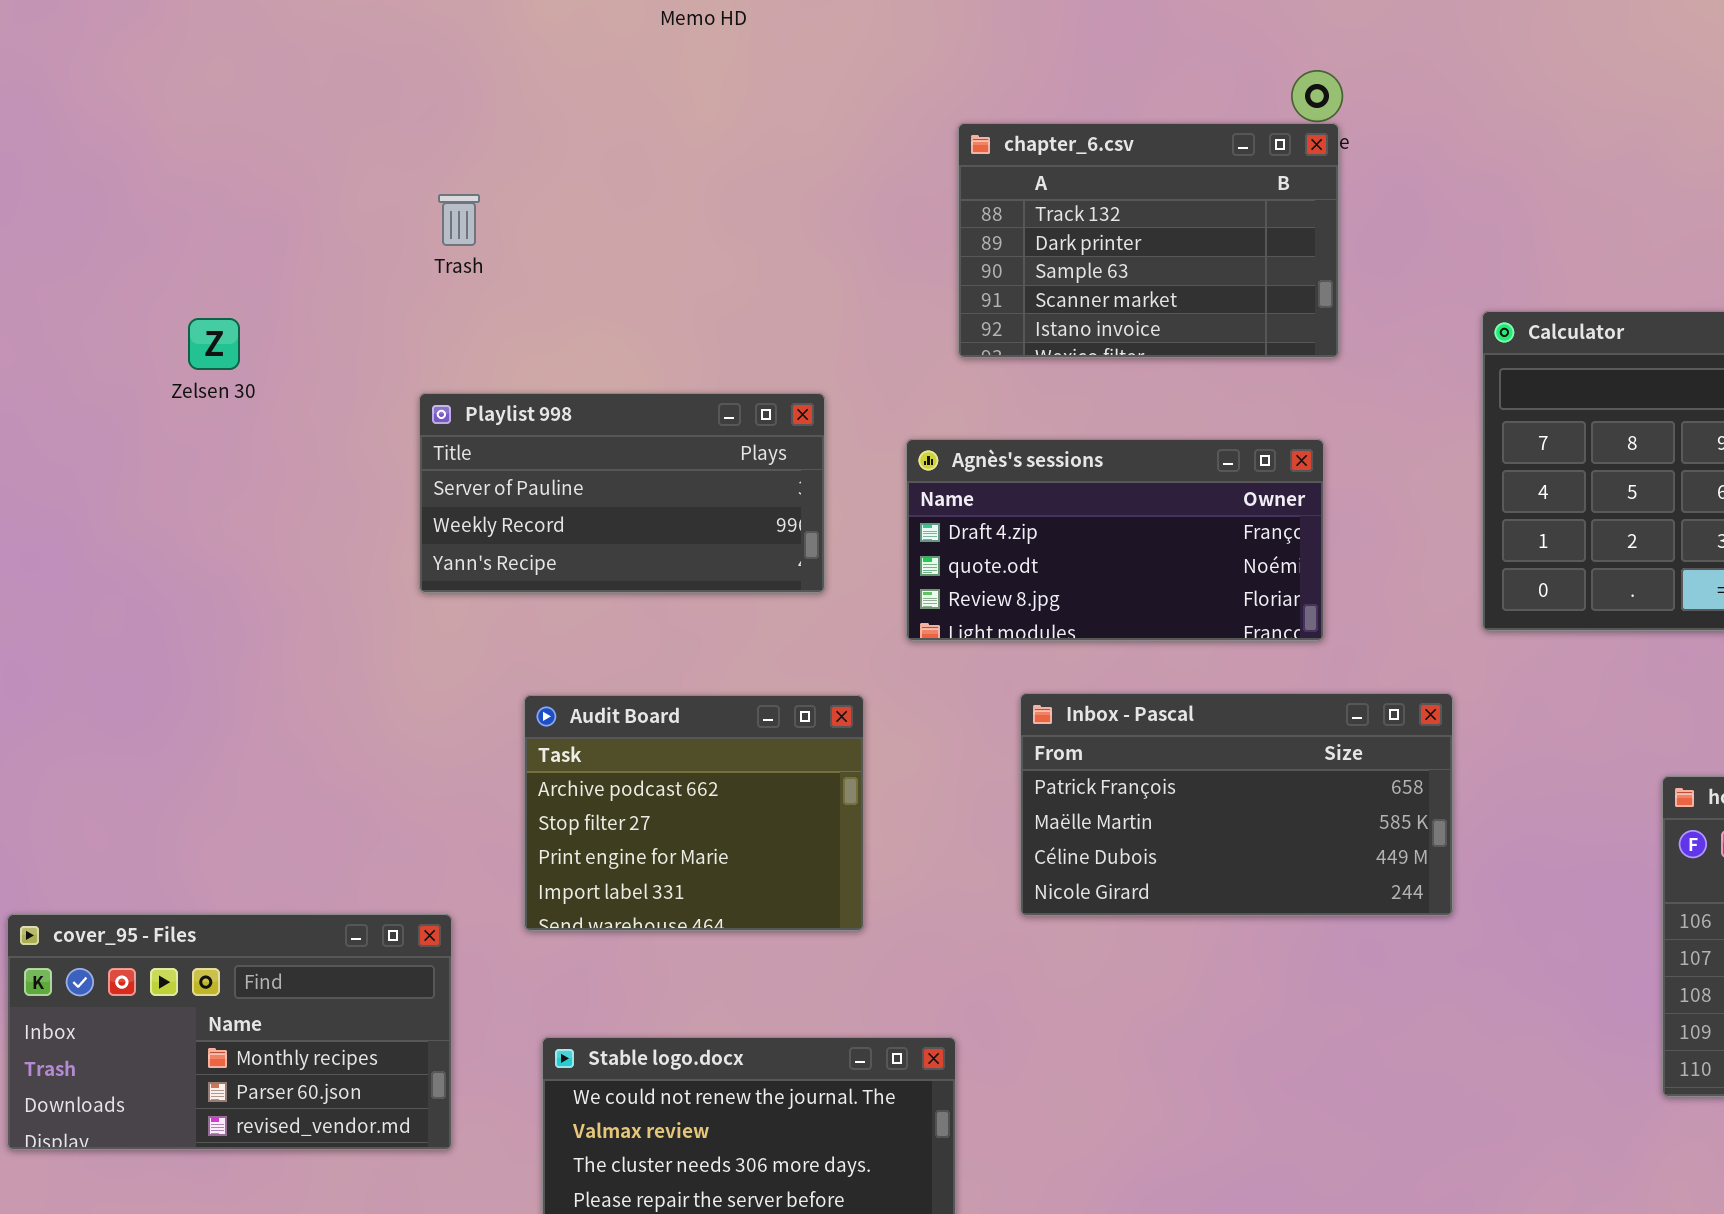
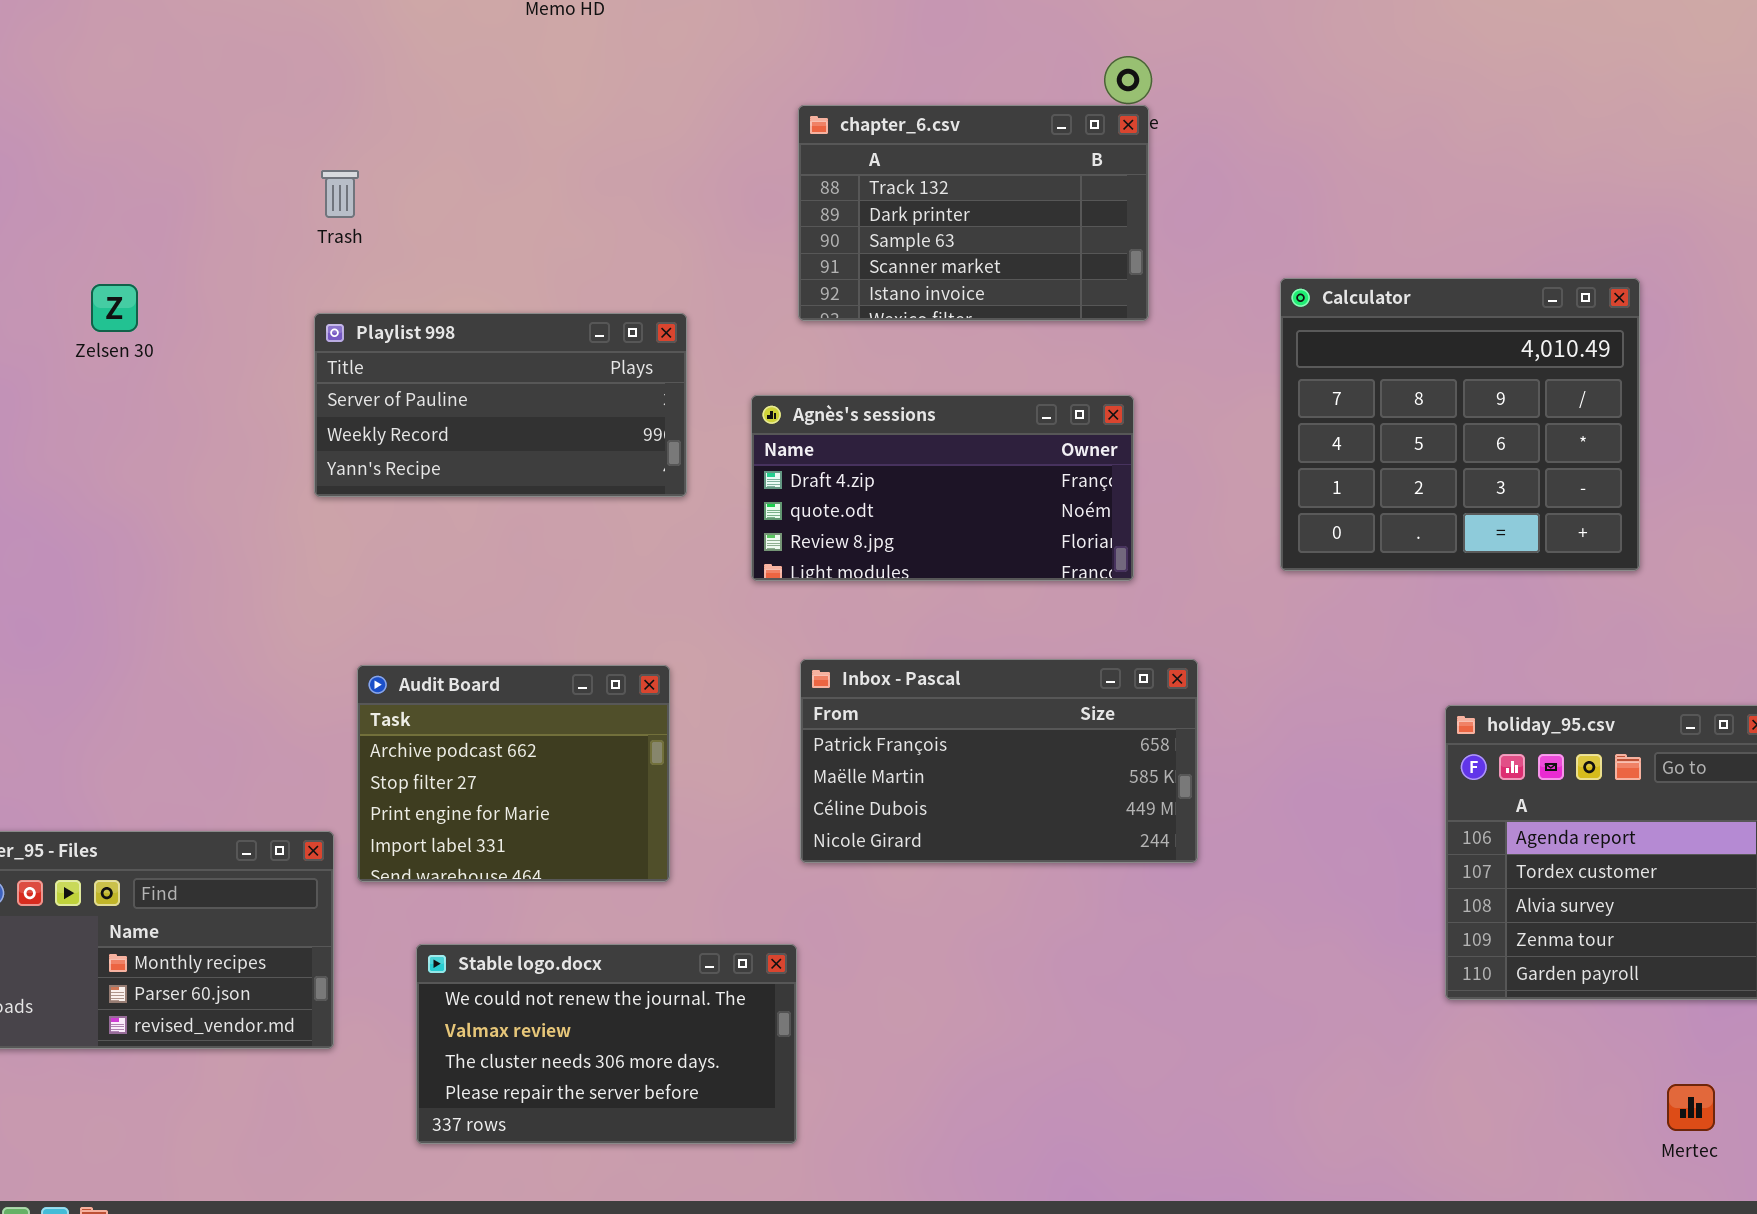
Playlist 998: [419,393,825,593] -> [314,313,687,497], moved
Inbox - Pascal: [1020,693,1453,916] -> [800,659,1198,863], moved
Audit Board: [524,695,864,931] -> [357,665,670,882], moved

